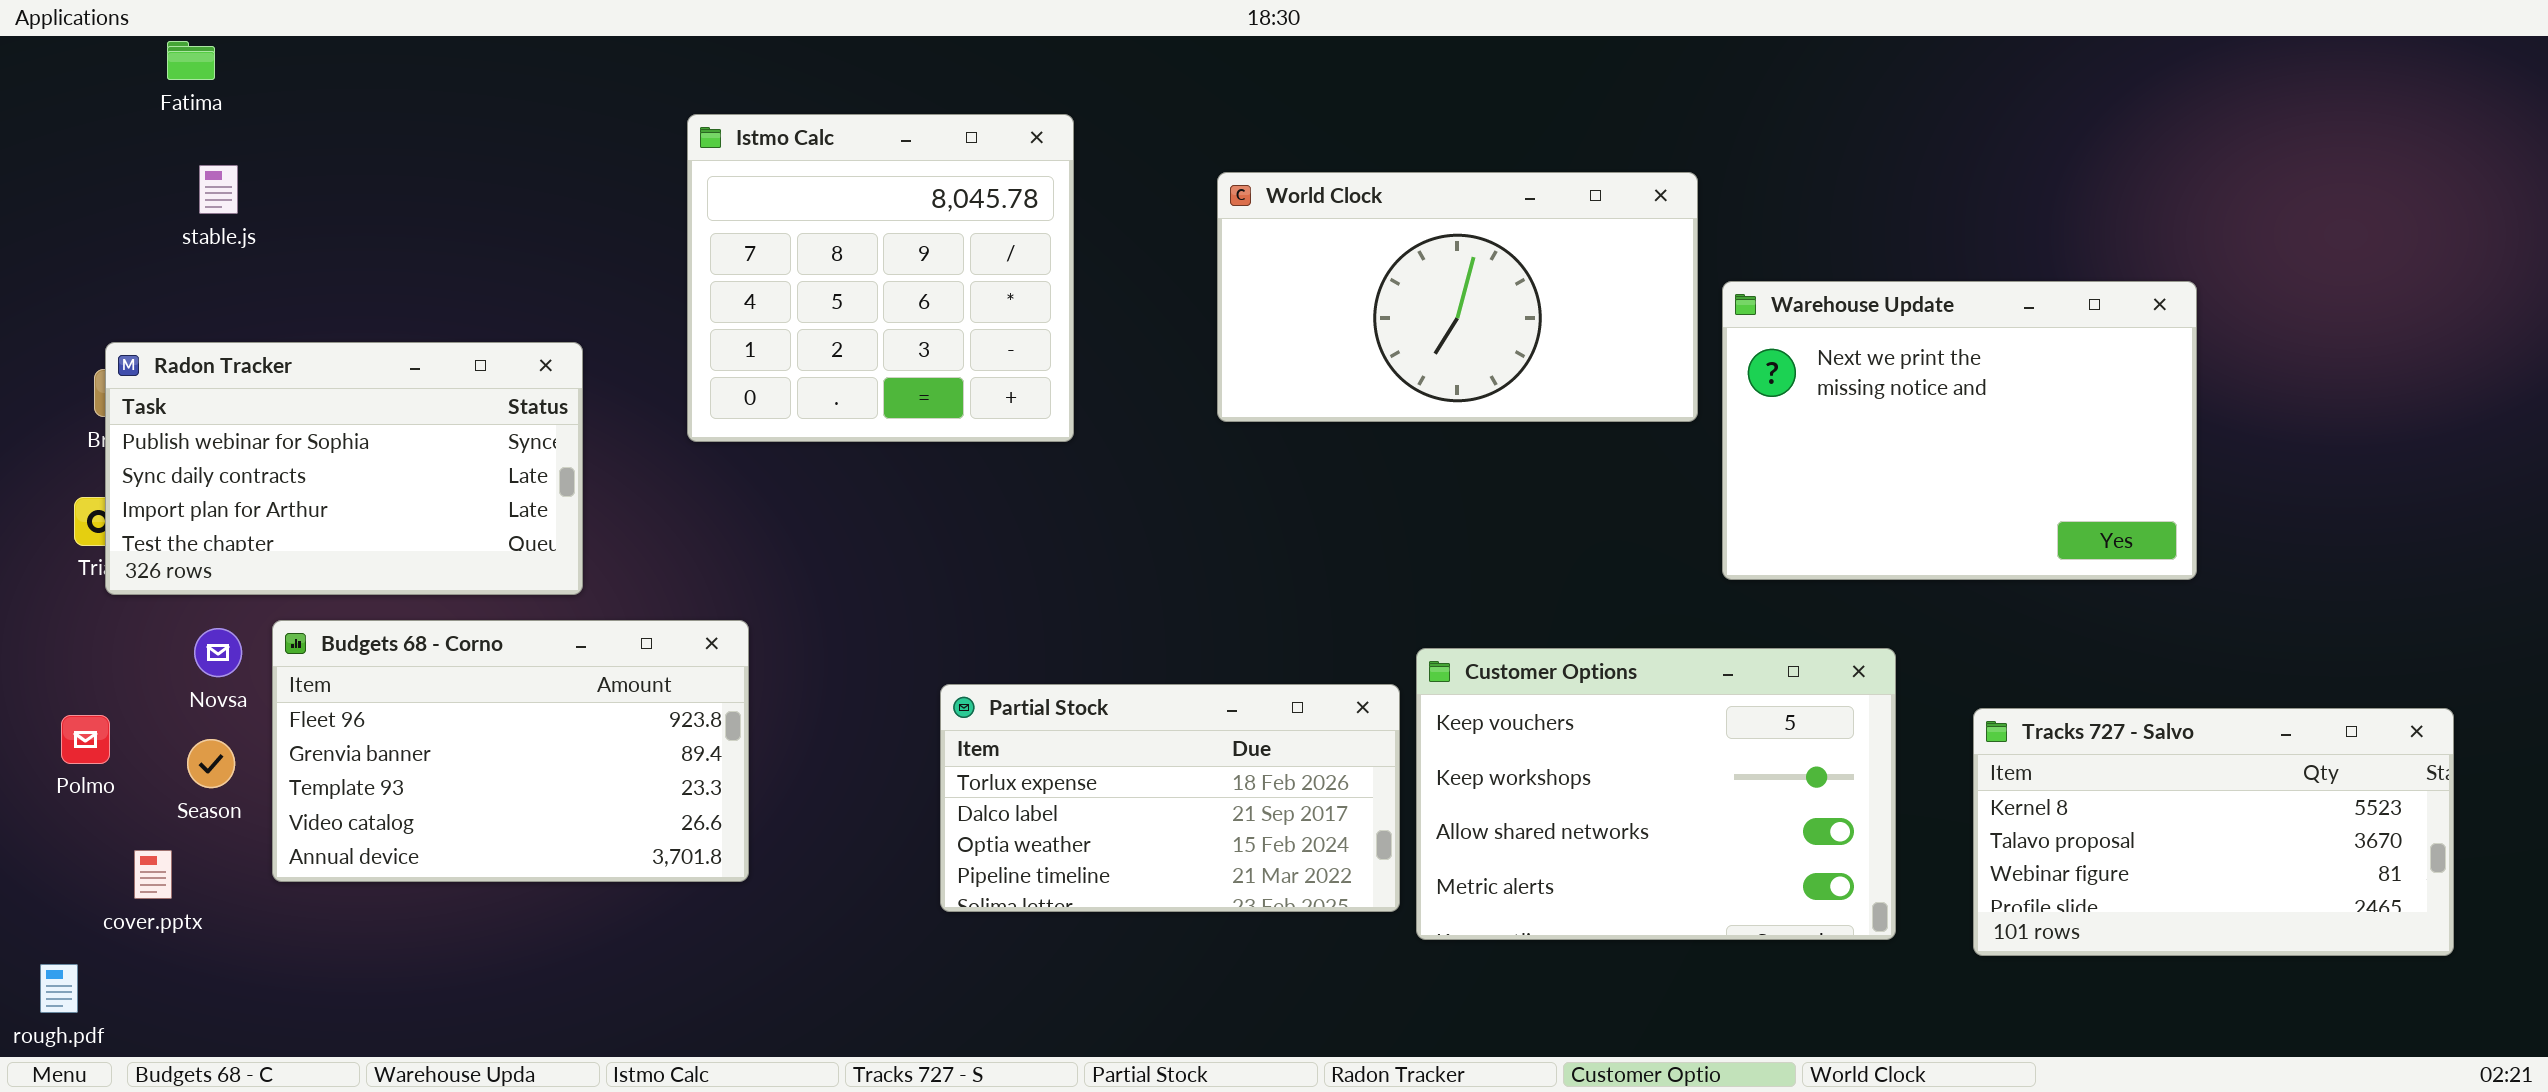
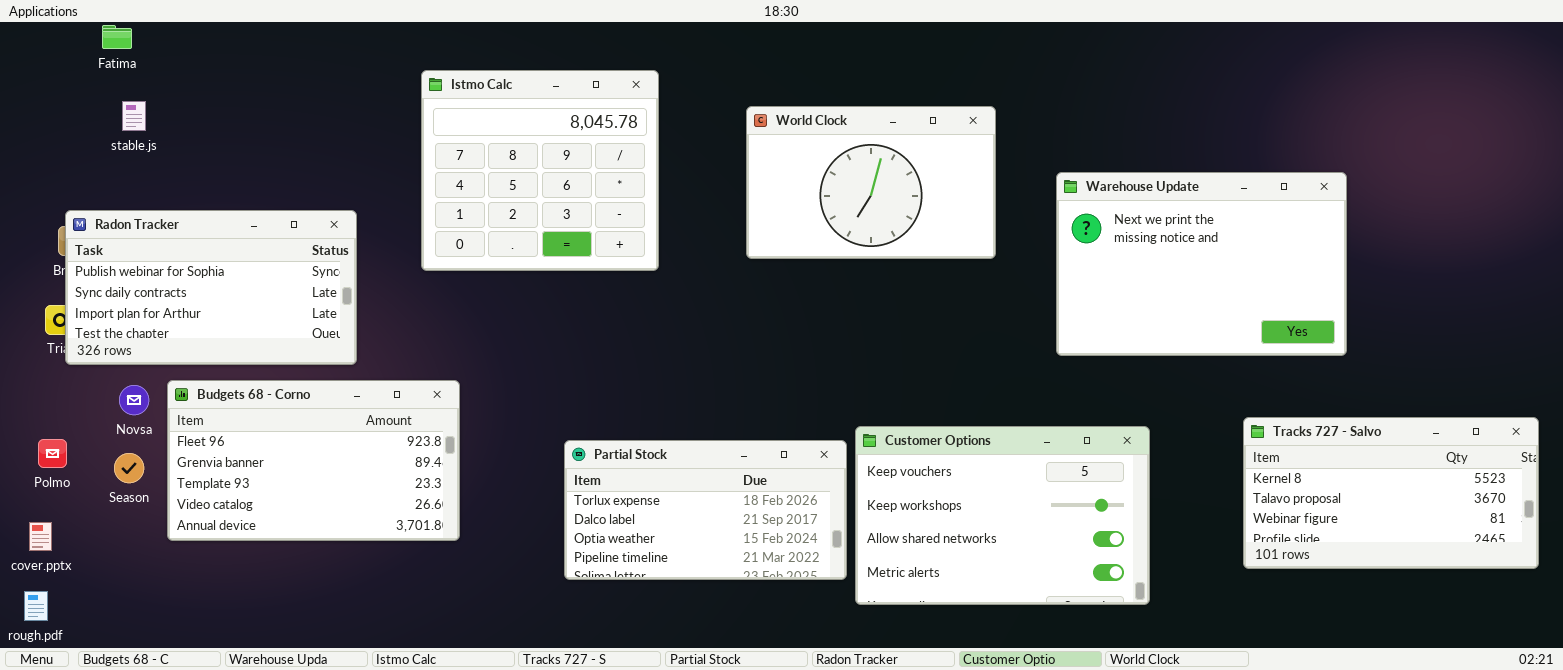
World Clock: [1217,172,1698,422] -> [746,106,996,259], resized
Customer Options: [1416,648,1896,940] -> [855,426,1150,605], moved
Partial Stock: [940,684,1400,912] -> [564,440,847,580], moved
Tracks 727 - Salvo: [1973,708,2454,956] -> [1243,417,1539,569], moved
cover.pptx: [134,850,172,899] -> [29,522,52,551], moved

